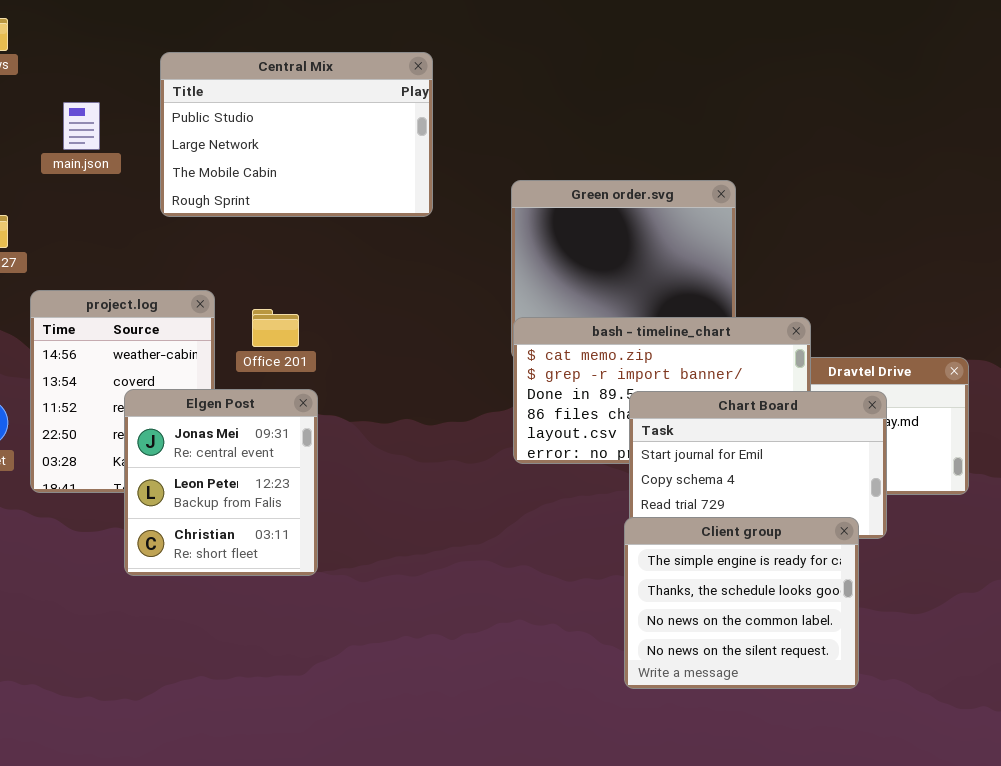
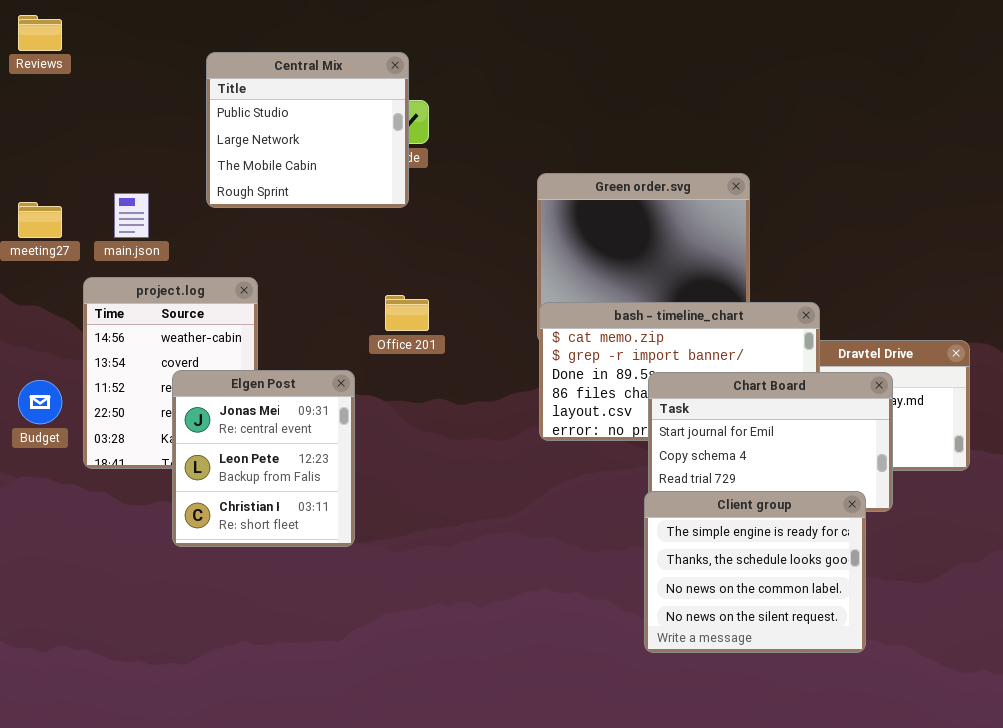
Central Mix: [160,52,433,217] -> [206,52,409,208], resized
main.json: [63,102,100,150] -> [114,193,149,238], moved
Office 201: [252,309,299,347] -> [385,295,429,331], moved

